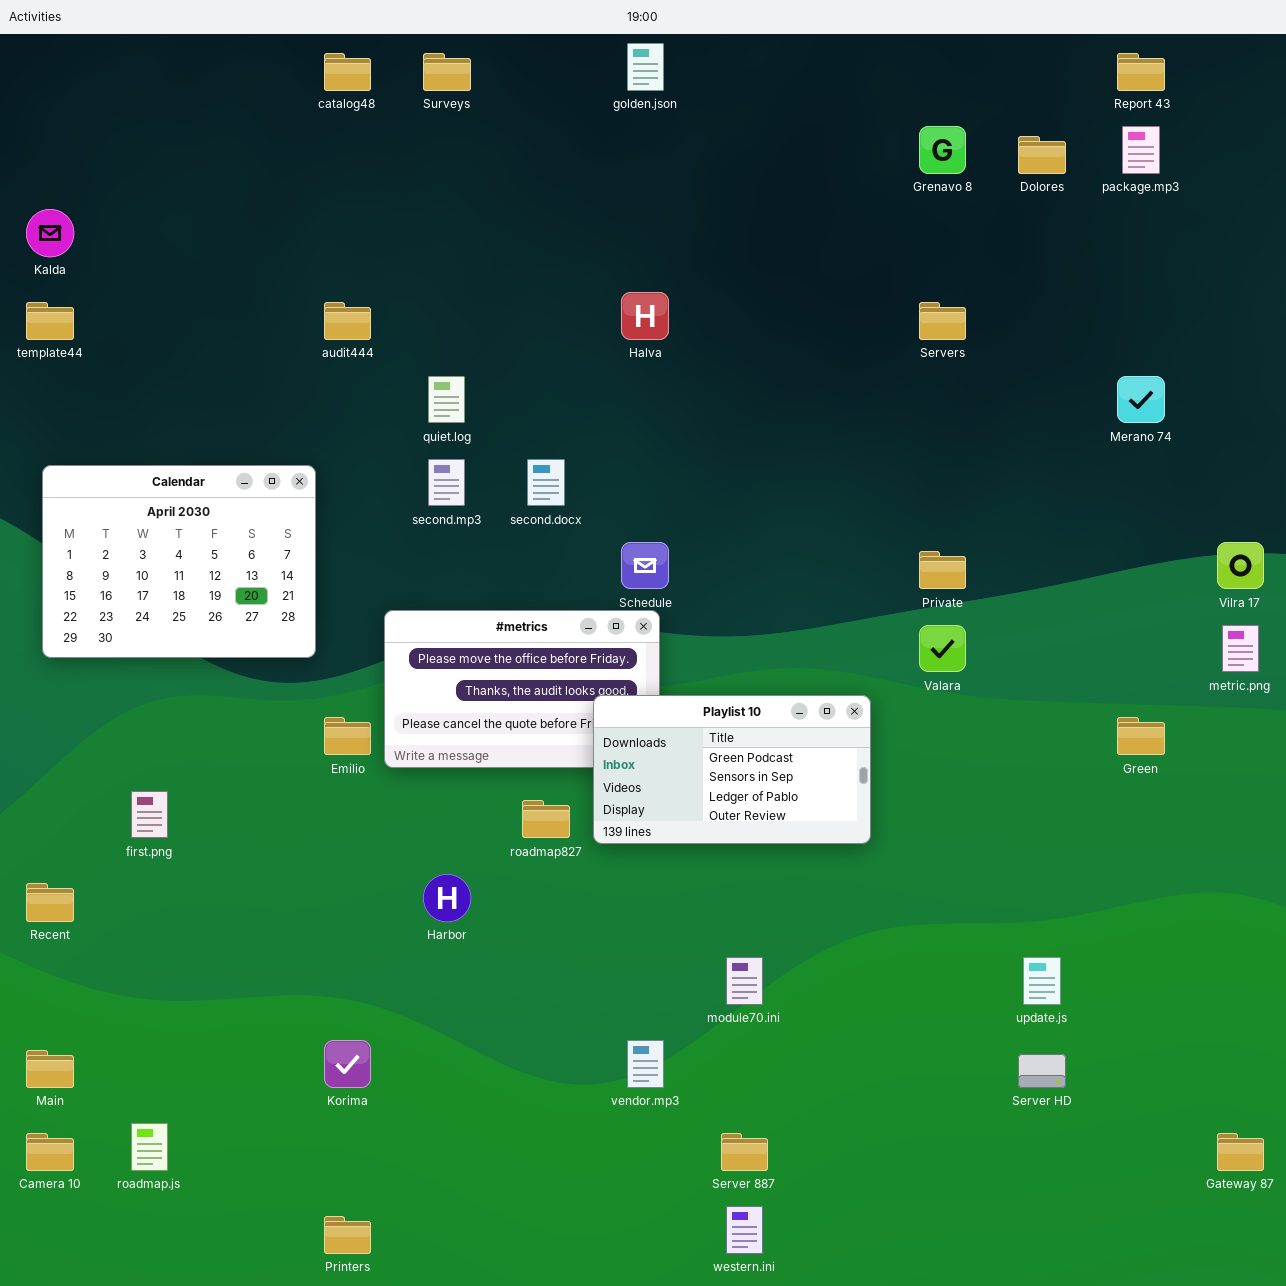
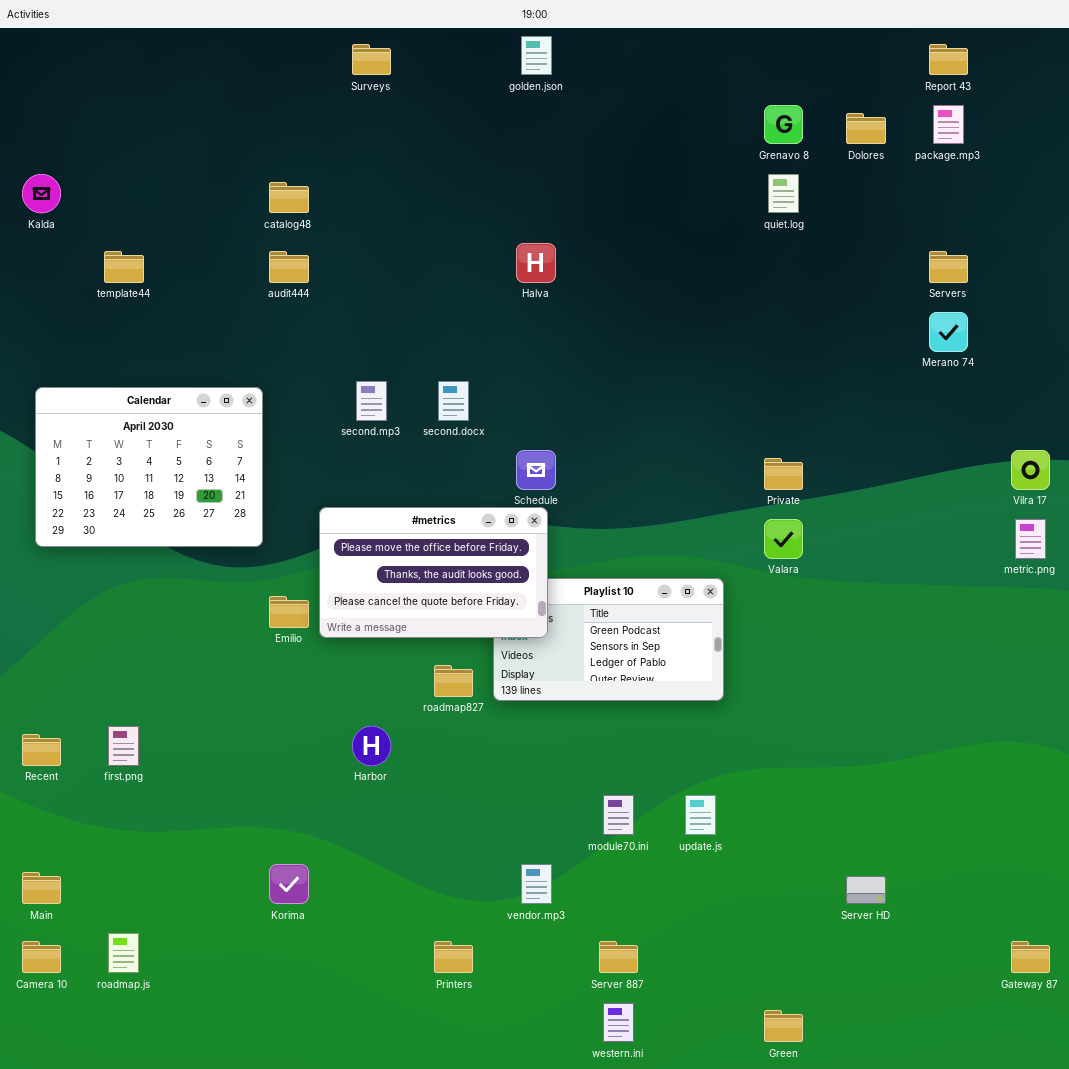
catalog48: [324,53,371,91] -> [269,182,309,213], moved
template44: [26,302,74,340] -> [104,251,144,283], moved
Servers: [919,302,966,340] -> [929,251,968,283], moved
quiet.log: [428,376,465,423] -> [768,174,799,213], moved
#metrics: [384,610,660,768] -> [319,507,548,638], raised
Green: [1117,717,1165,755] -> [764,1010,803,1042], moved
first.png: [131,791,168,838] -> [108,726,139,766], moved
update.js: [1023,957,1061,1005] -> [685,795,716,835], moved
Printers: [324,1216,371,1254] -> [434,941,473,973], moved

